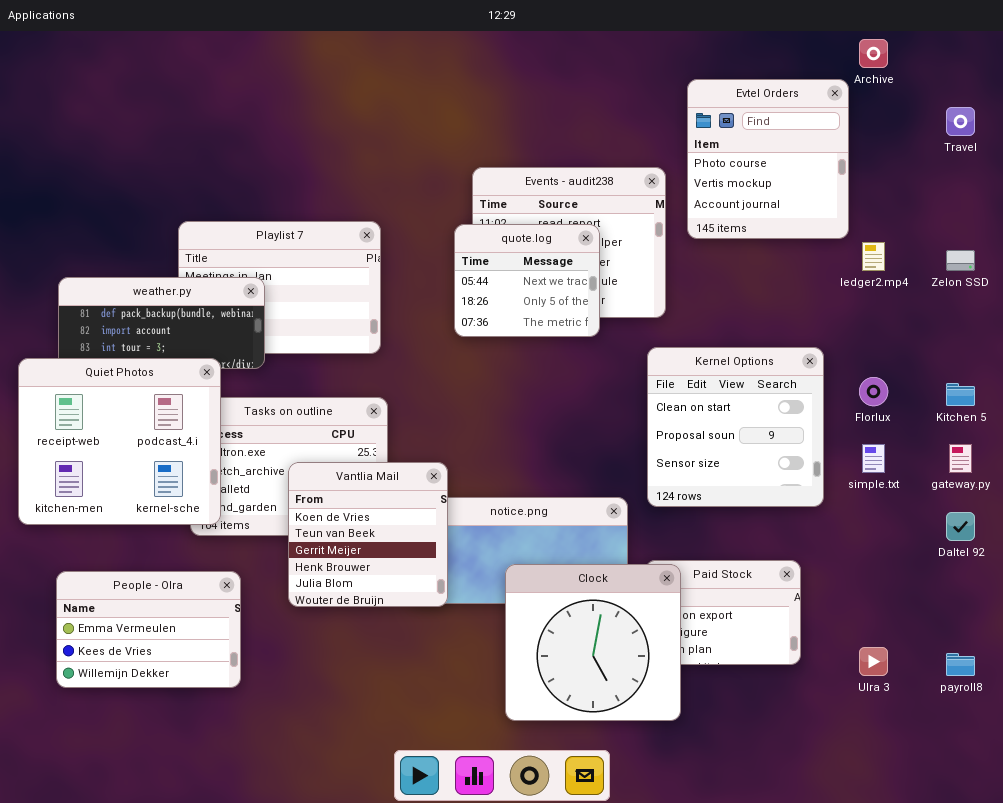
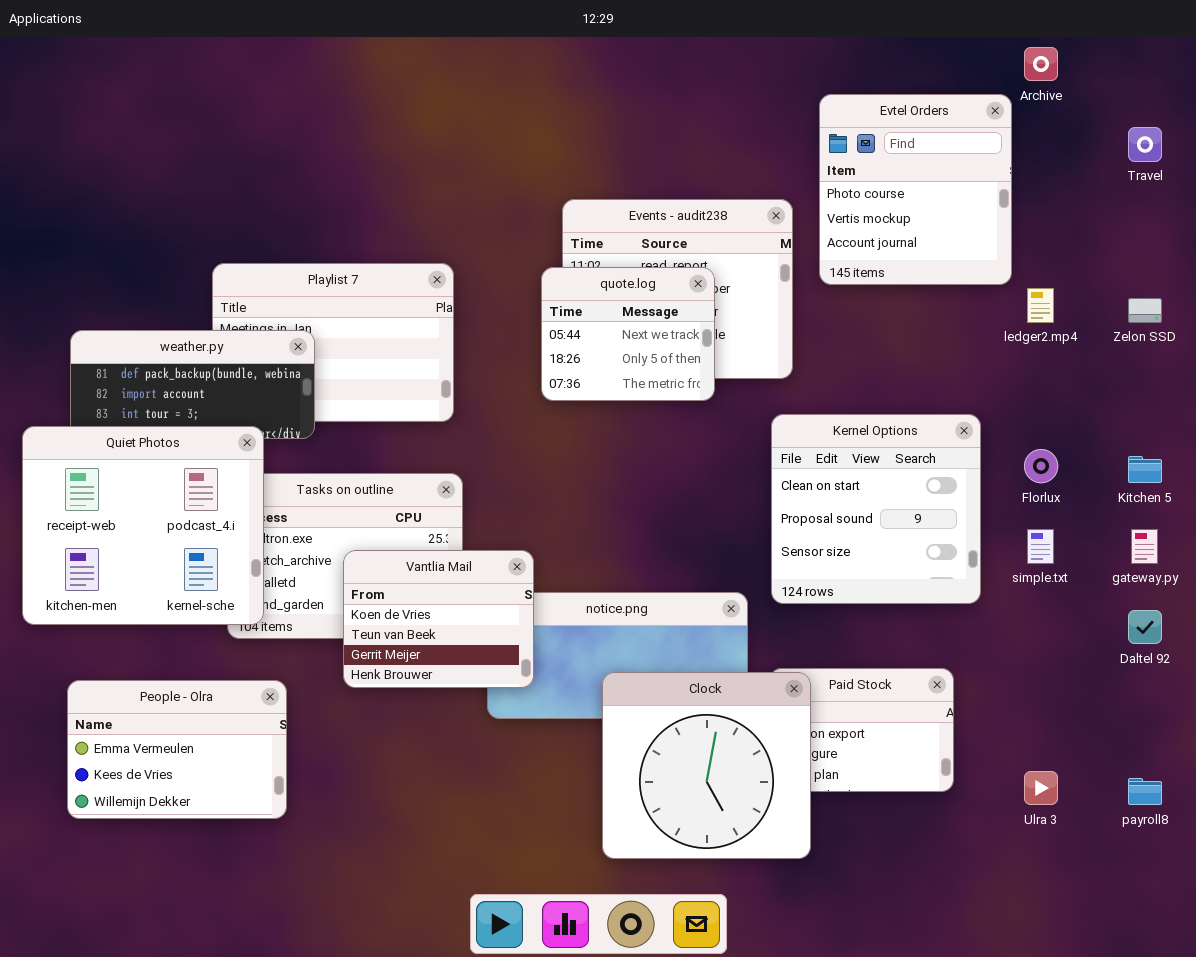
Vantlia Mail: [288,462,448,607] -> [343,550,534,688], resized

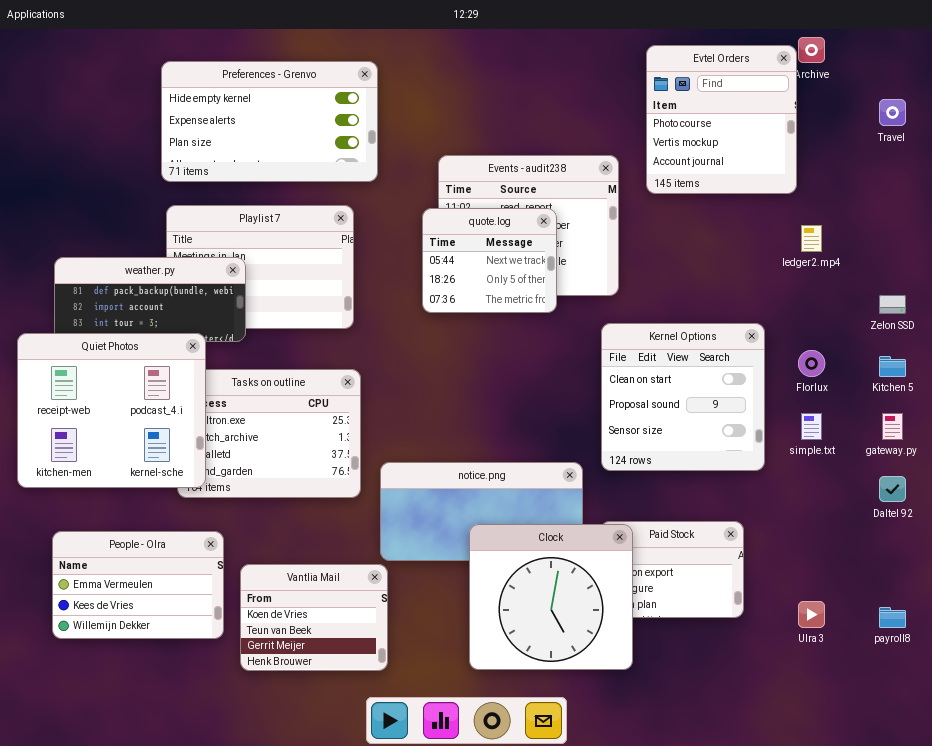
Preferences - Grenvo: none -> [161,61,378,182], opened
Evtel Orders: [819,94,1012,285] -> [646,45,797,194], moved
Zelon SSD: [1128,298,1162,323] -> [879,295,906,314], moved
Vantlia Mail: [343,550,534,688] -> [240,564,388,671], moved

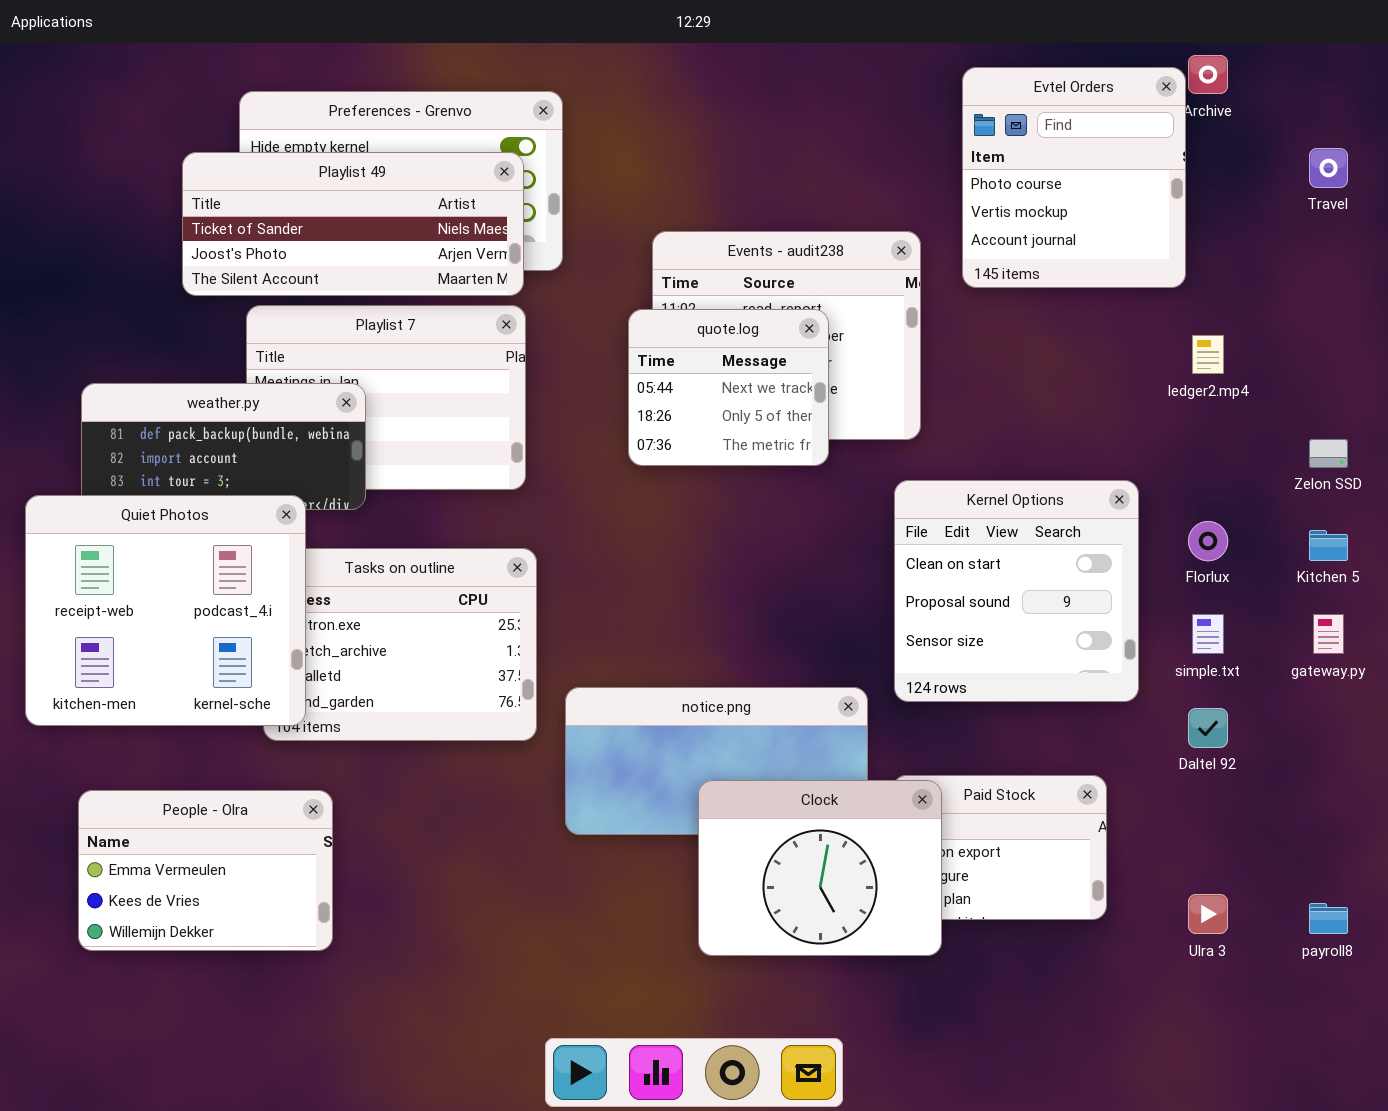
Playlist 49: none -> [182,152,524,296], opened
Daltel 92: [879,476,906,502] -> [1188,708,1228,748], moved
Clock: [469,524,633,670] -> [698,780,942,956], resized
Vantlia Mail: [240,564,388,671] -> none, closed

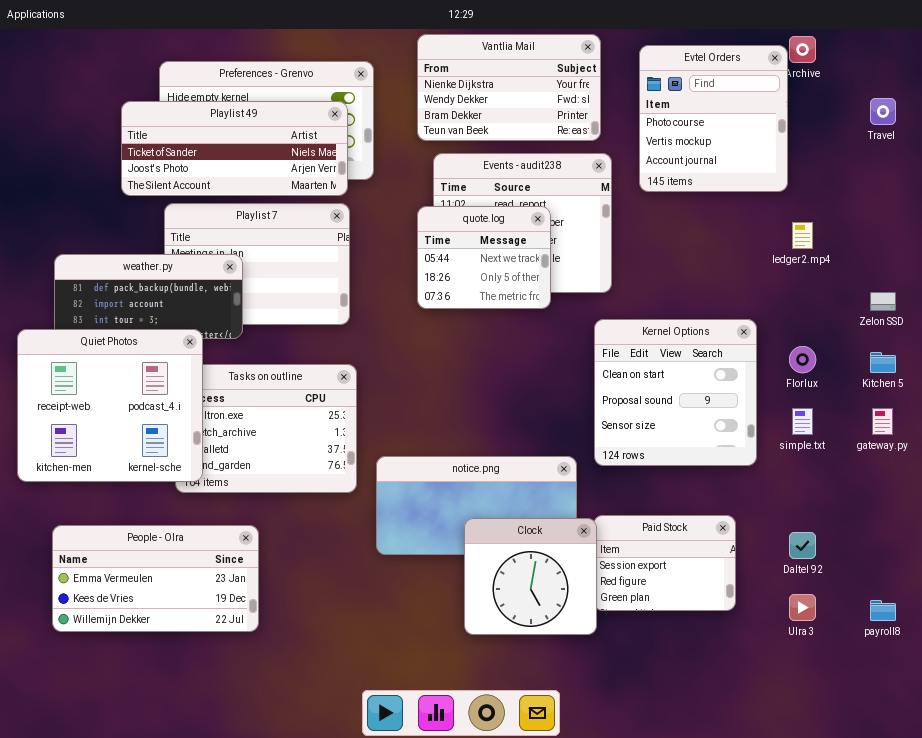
Vantlia Mail: none -> [417,34,601,141], opened
Daltel 92: [1188,708,1228,748] -> [789,532,816,559], moved
Clock: [698,780,942,956] -> [464,518,597,635], resized
People - Olra: [78,790,333,951] -> [52,525,259,632], resized

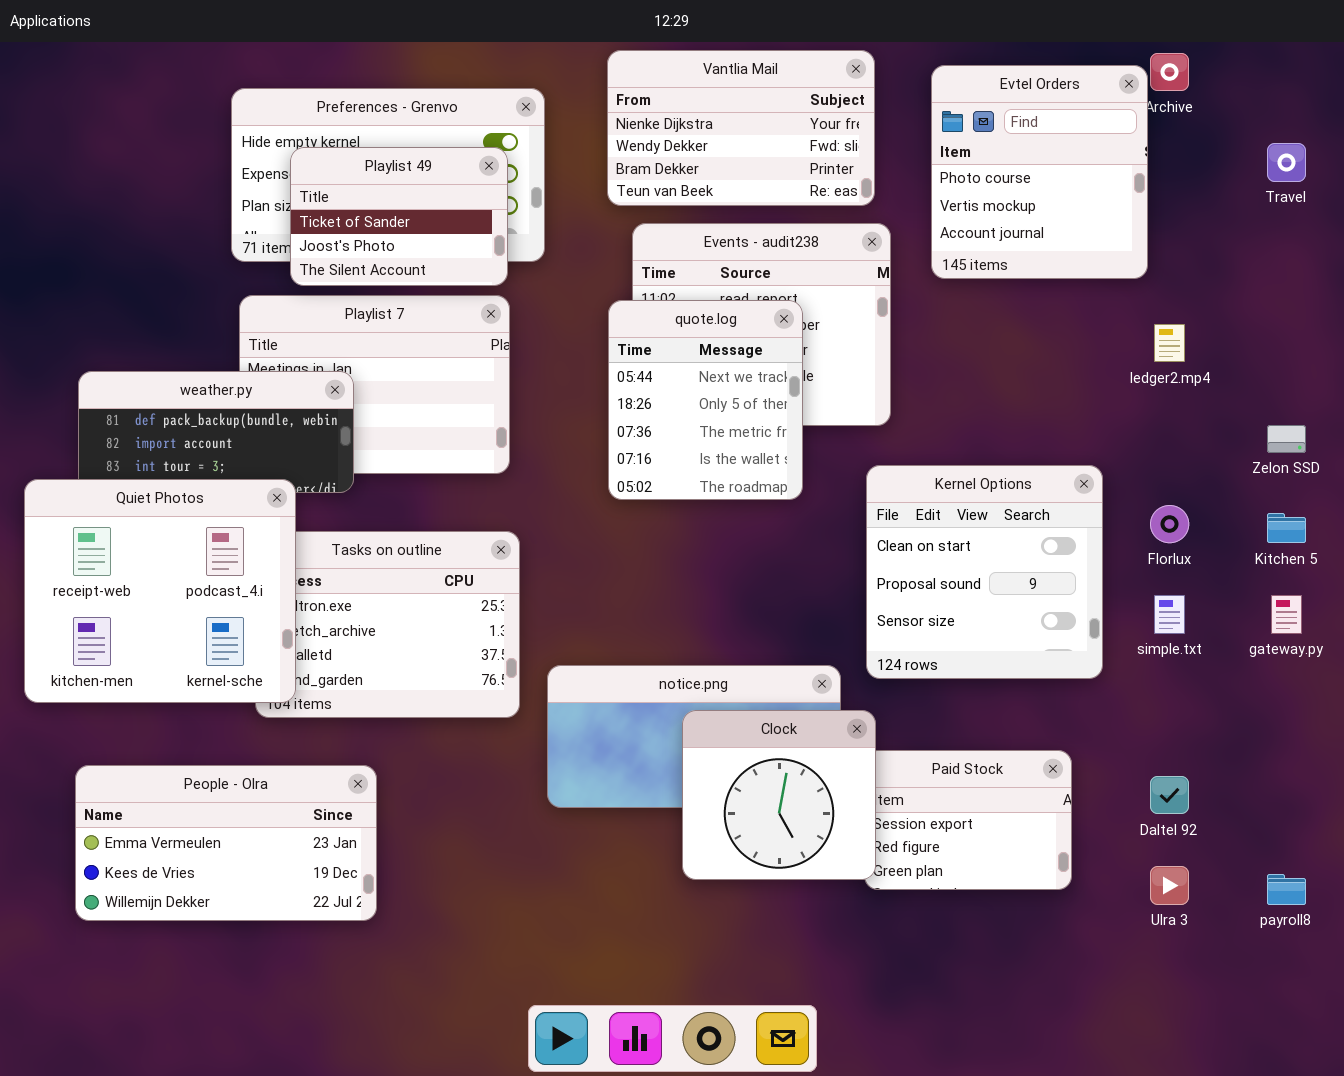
Playlist 49: [121,101,348,196] -> [290,147,508,286], resized
quote.log: [417,206,551,309] -> [608,300,803,500], resized
Clock: [464,518,597,635] -> [682,710,876,880], moved

